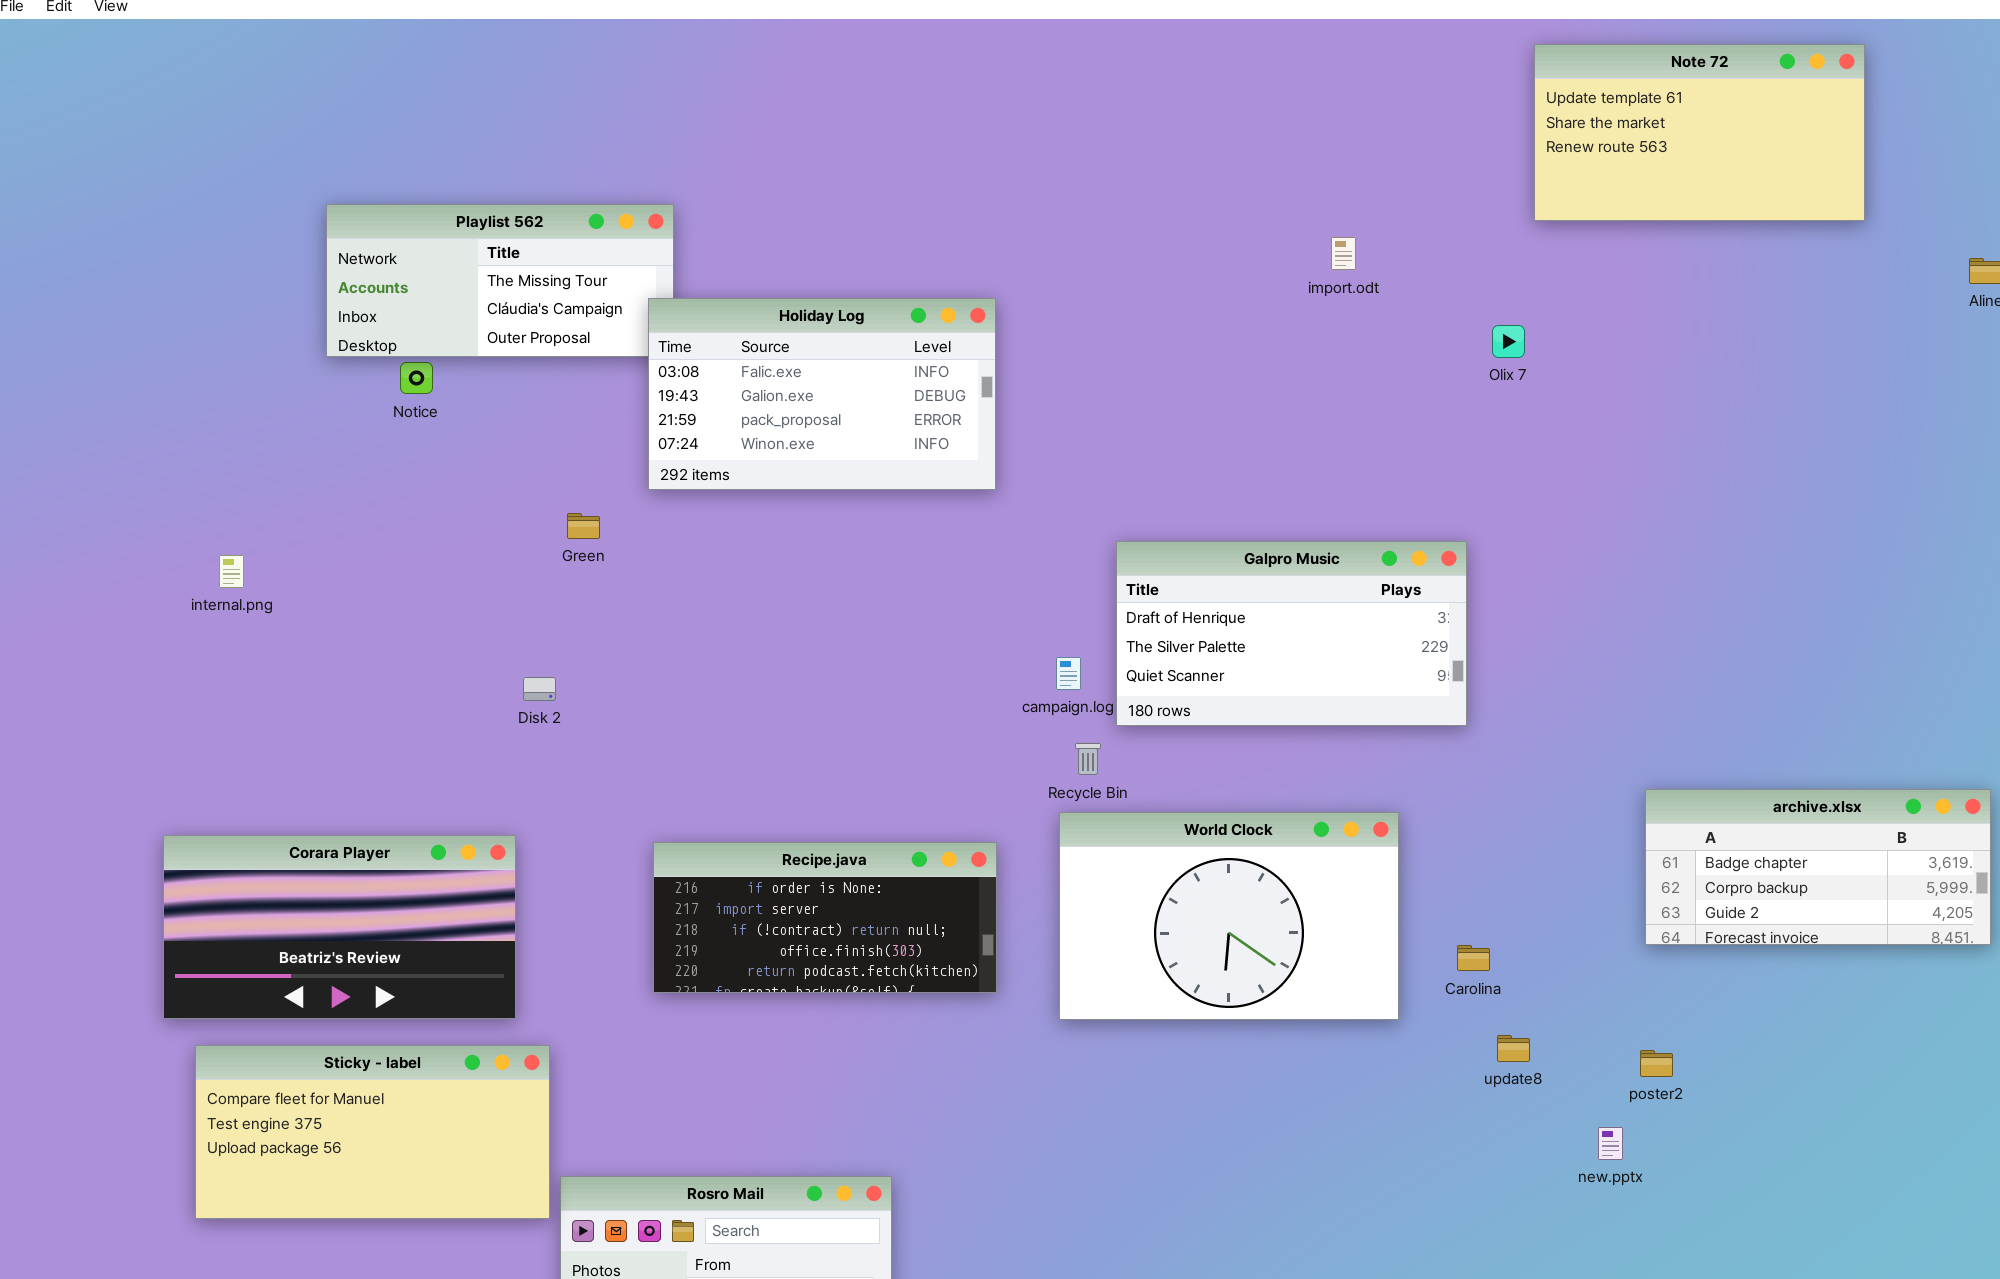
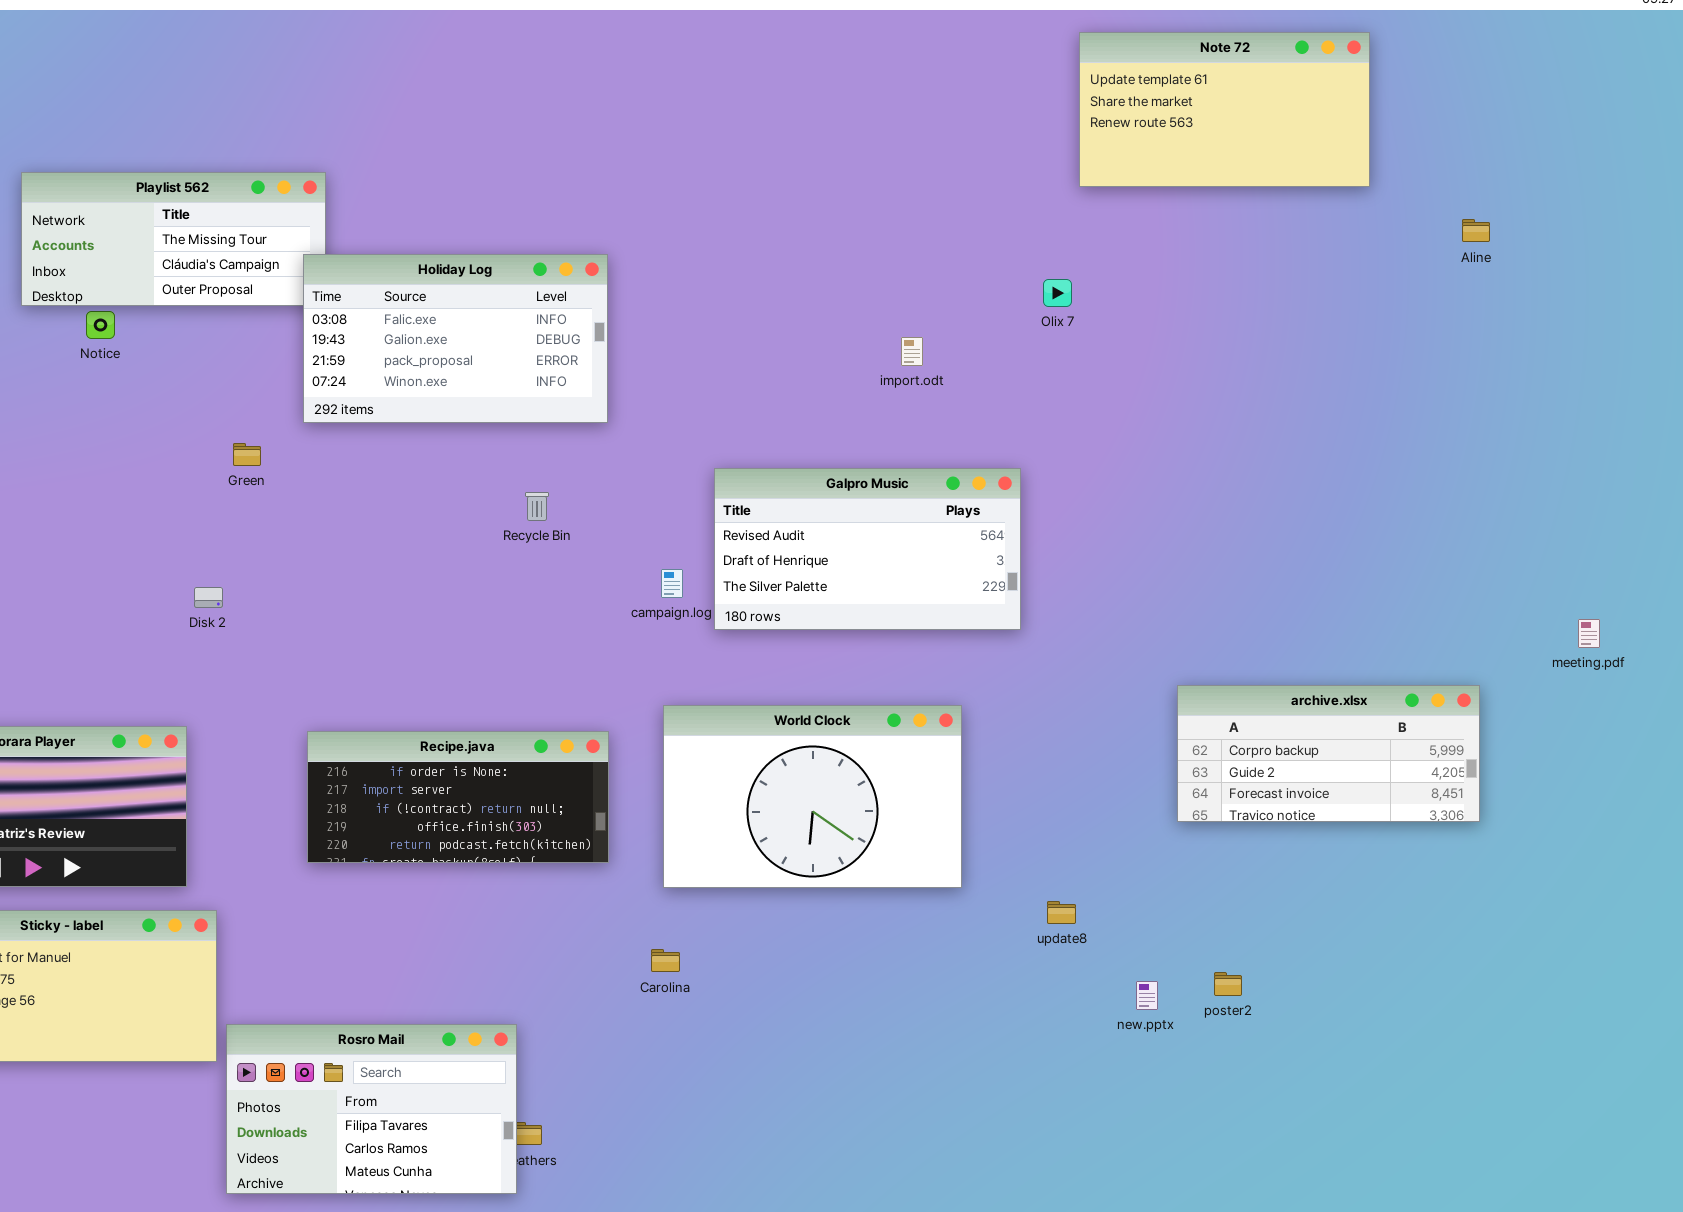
import.odt: [1331,237,1356,270] -> [901,337,923,366], moved
Galpro Music: [1116,541,1467,726] -> [714,468,1021,630], scrolled up 1 row
Recycle Bin: [1075,743,1101,775] -> [525,492,549,521], moved
archive.xlsx: [1645,789,1991,945] -> [1177,685,1480,822], scrolled down 1 row
Carolina: [1457,945,1490,971] -> [651,949,680,972], moved
poster2: [1640,1050,1673,1077] -> [1214,972,1242,996], moved

